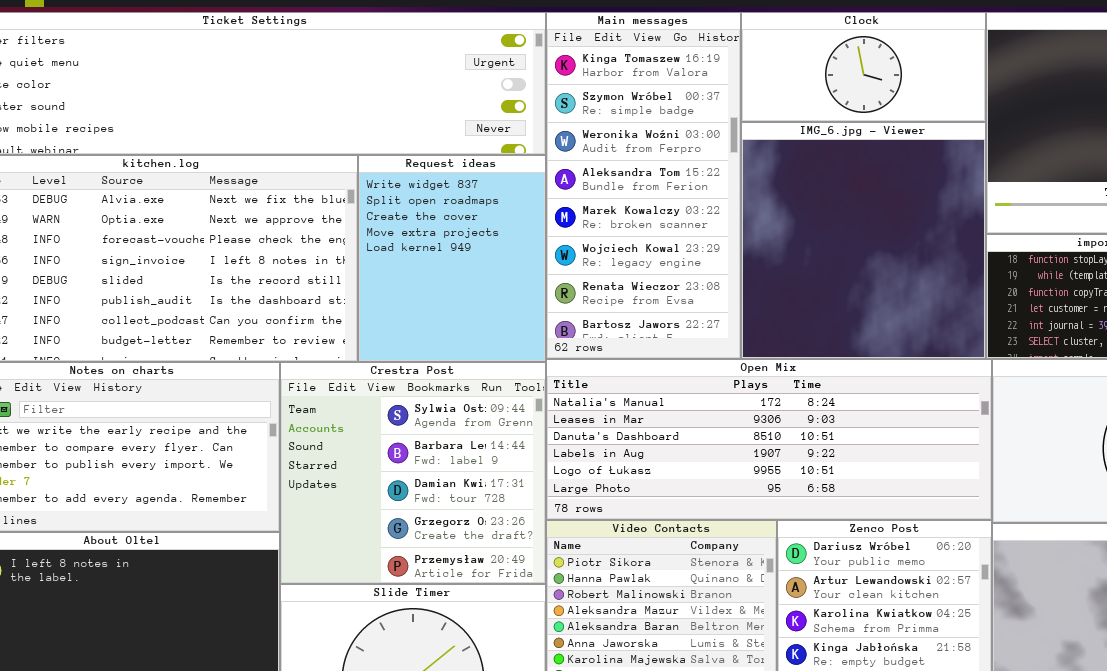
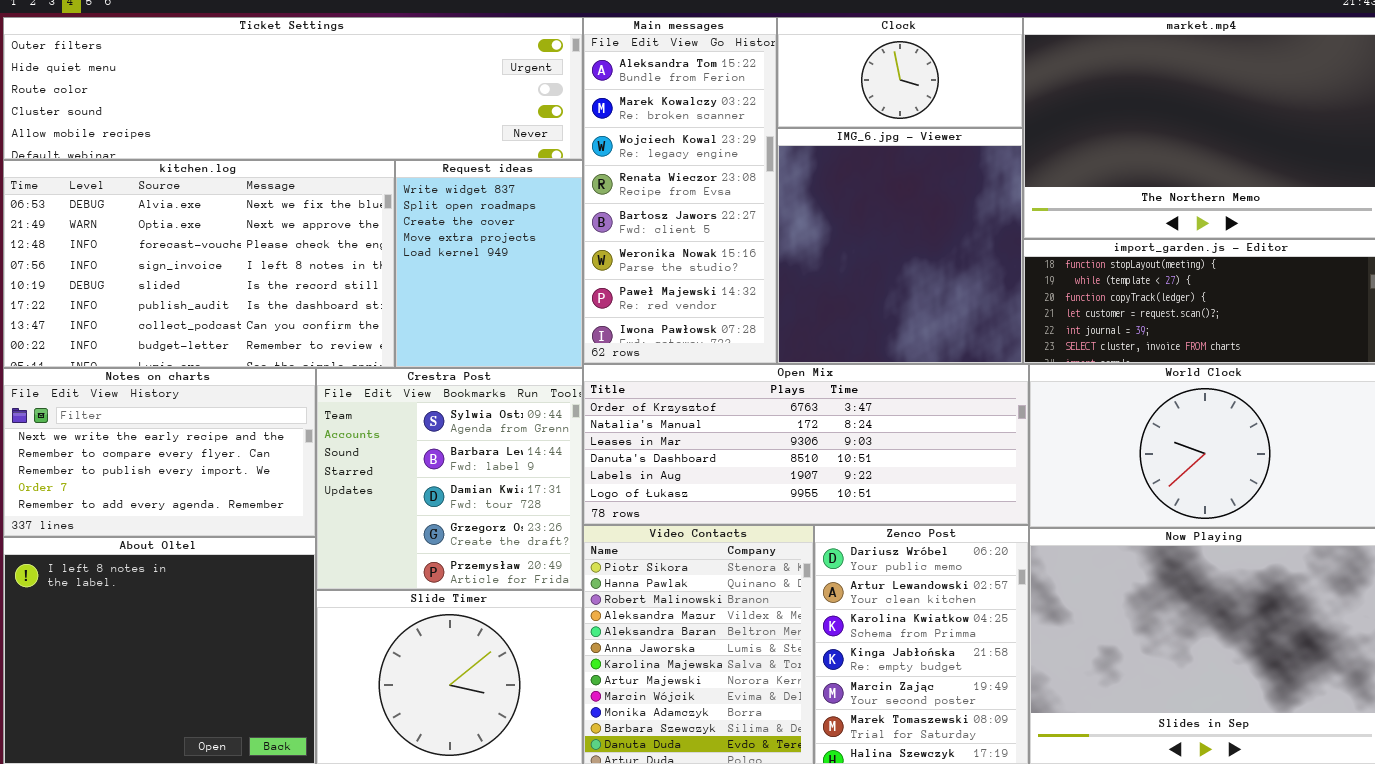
Main messages: [546,12,741,359] -> [583,17,777,364], scrolled down 3 rows
Open Mix: [546,359,992,520] -> [583,364,1029,525], scrolled up 1 row

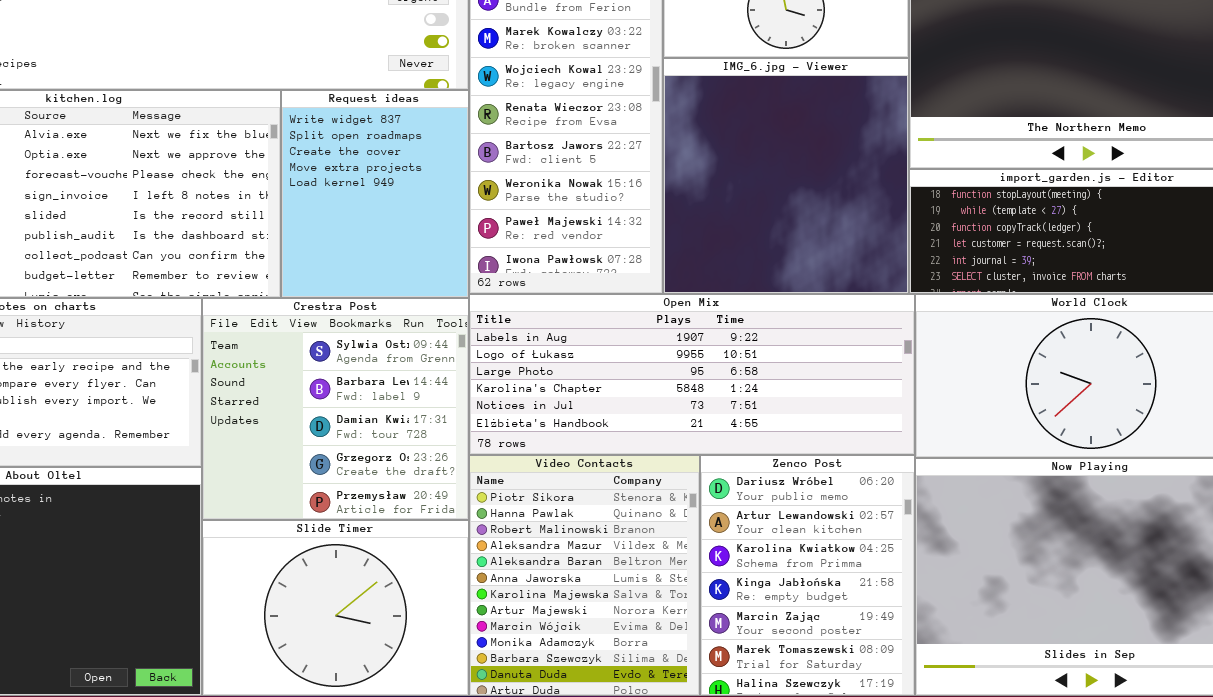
Open Mix: [583,364,1029,525] -> [469,294,915,455], scrolled down 4 rows

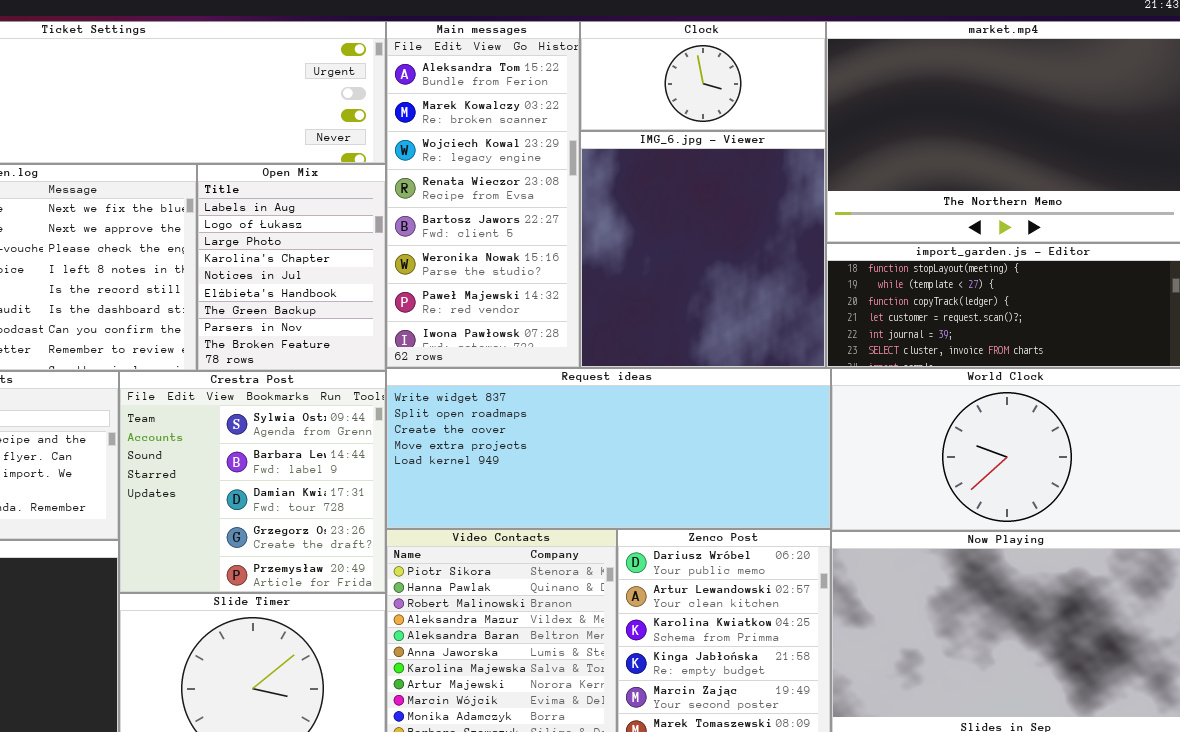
Request ideas: [281,90,469,298] -> [386,368,831,529], moved, resized
Open Mix: [469,294,915,455] -> [197,164,386,371], moved, resized

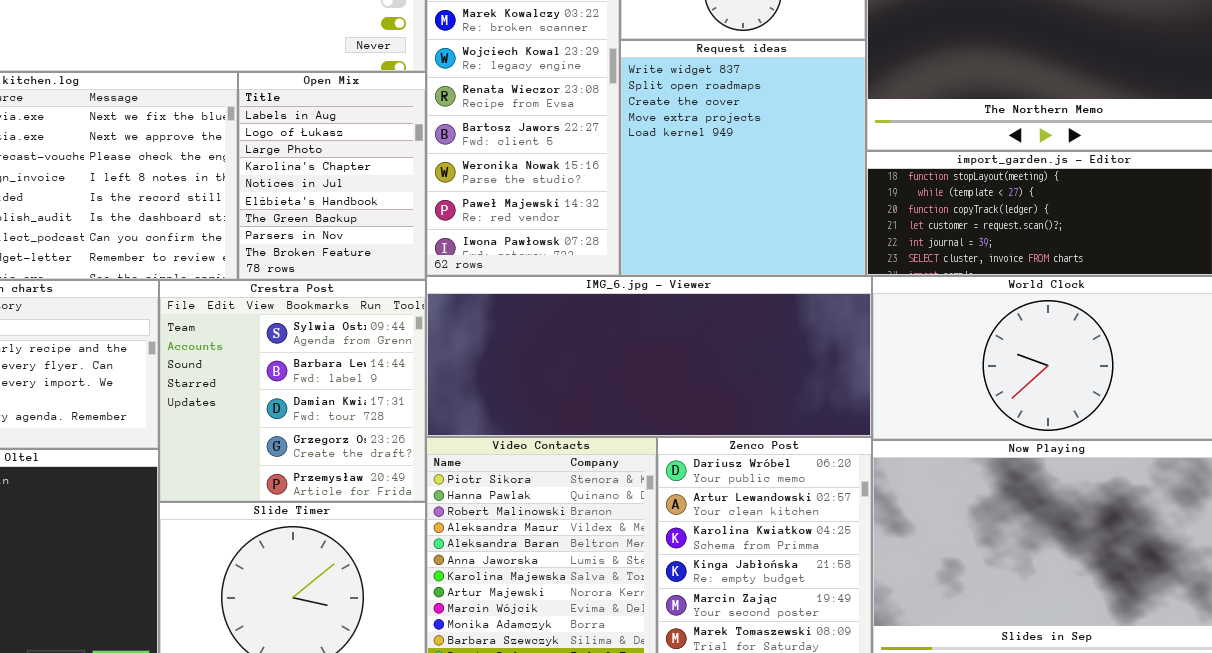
IMG_6.jpg - Viewer: [580,131,826,368] -> [426,276,872,437], moved, resized
Request ideas: [386,368,831,529] -> [620,40,866,276], moved, resized

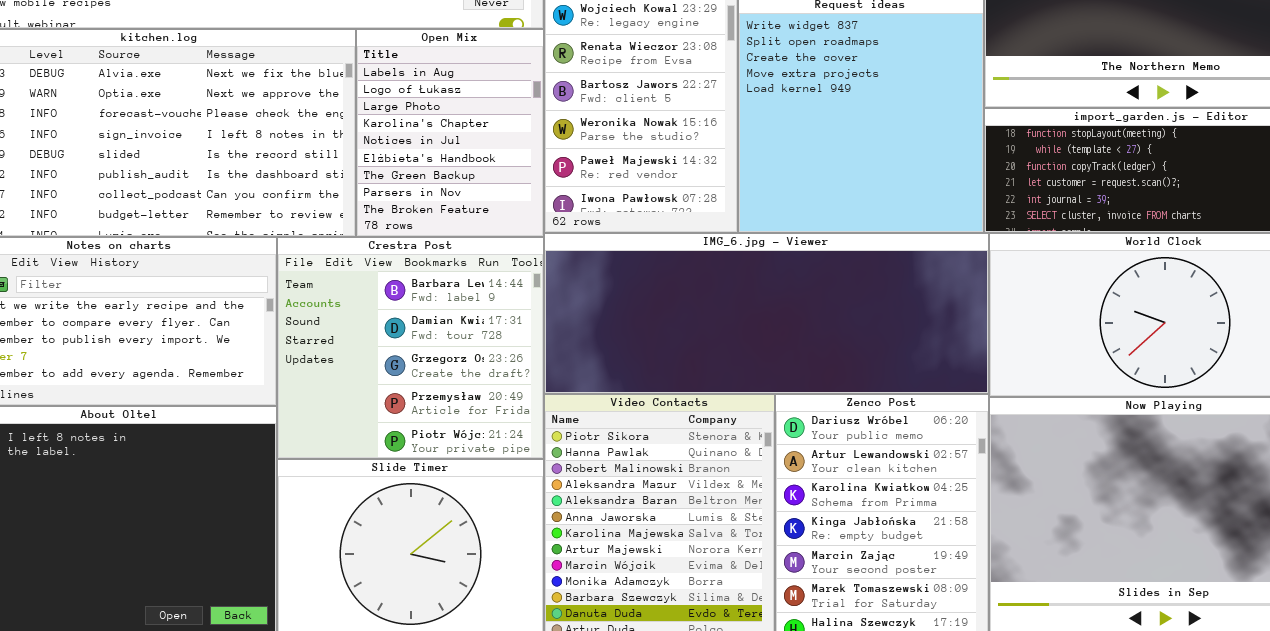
Crestra Post: [159,280,426,502] -> [277,237,544,459], scrolled down 1 row

